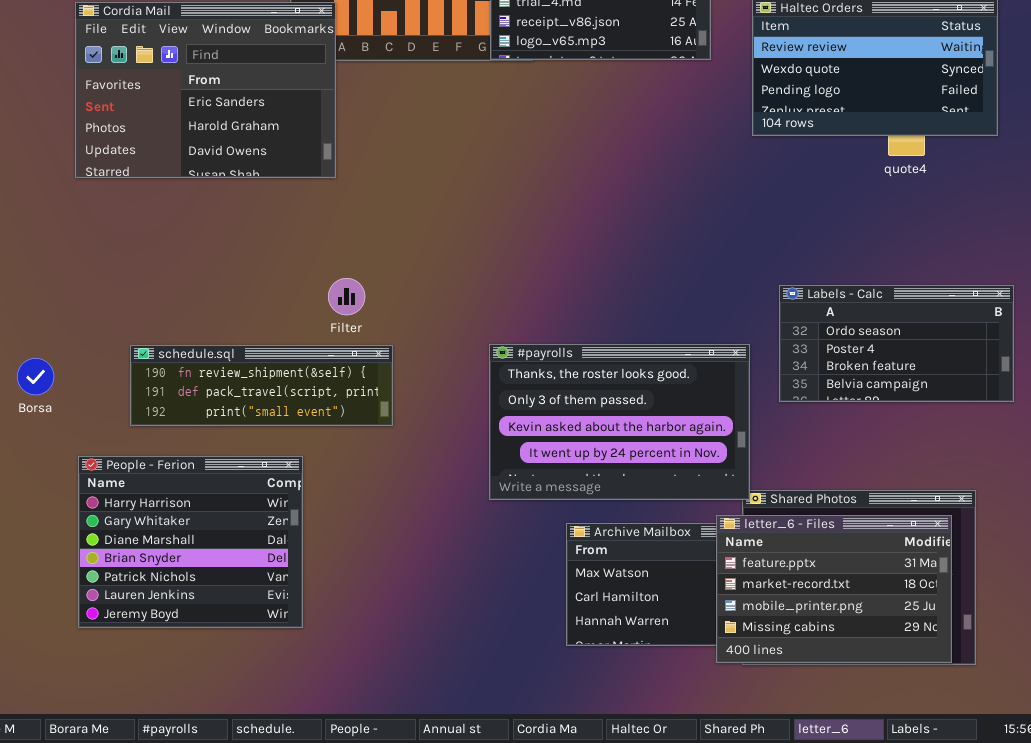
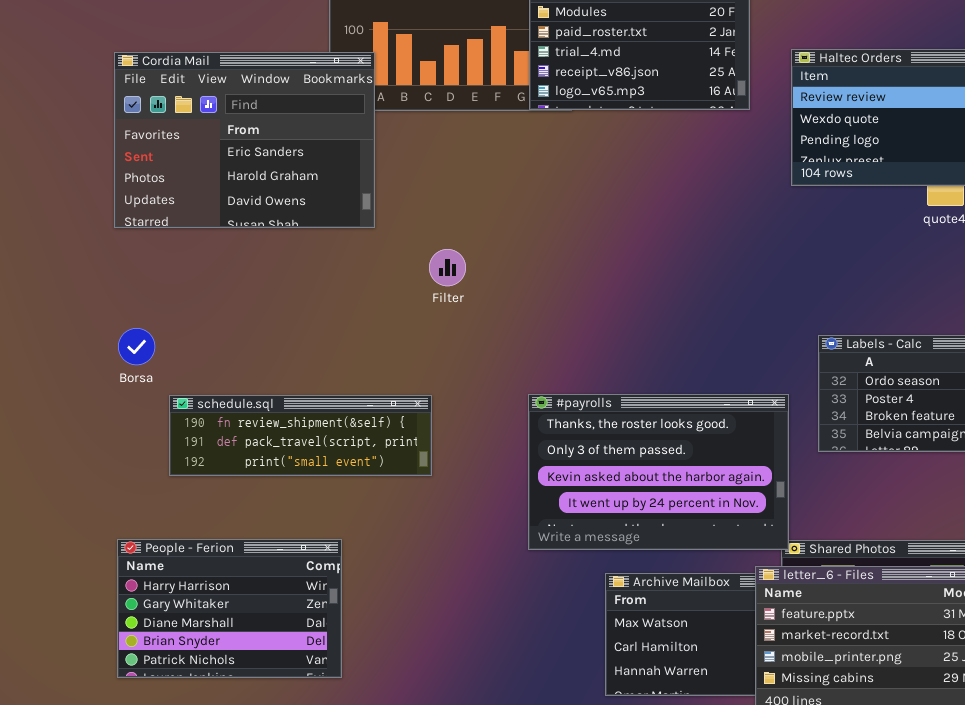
Filter: [328,278,365,315] -> [429,249,466,286], moved
Borsa: [17,358,54,395] -> [118,328,155,365], moved
People - Ferion: [78,456,303,628] -> [117,539,342,678], resized

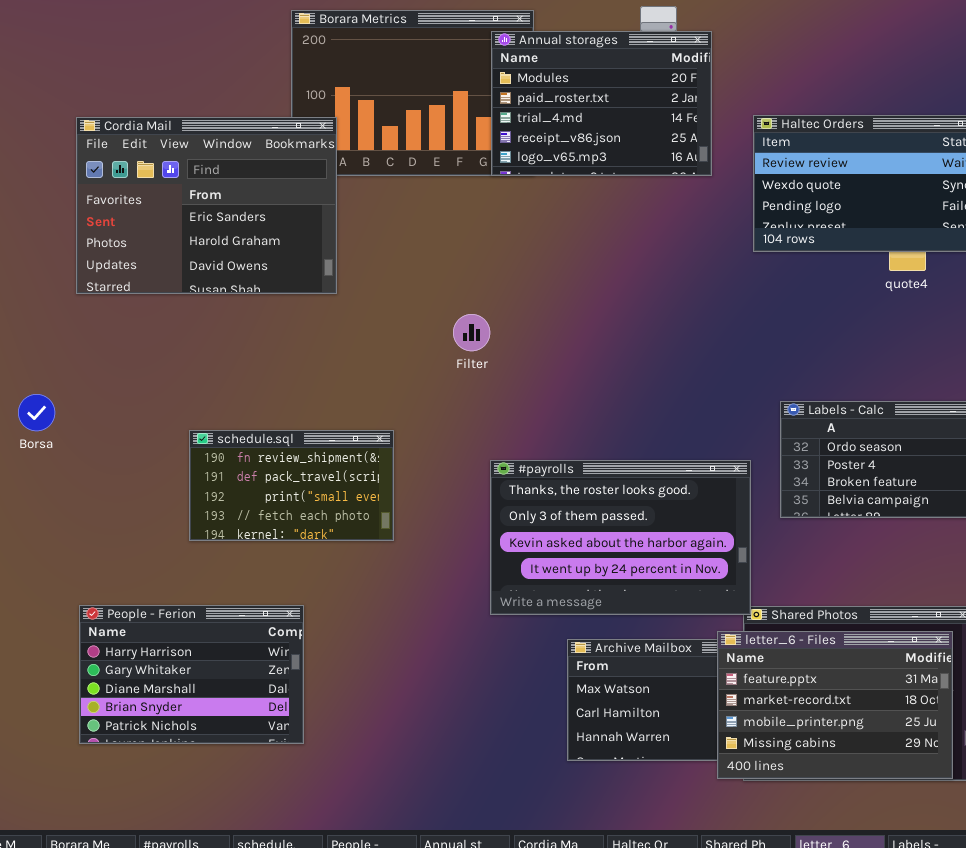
Filter: [429,249,466,286] -> [453,314,490,351], moved
Borsa: [118,328,155,365] -> [18,394,55,431], moved
schedule.sql: [169,395,432,476] -> [189,430,394,541], resized

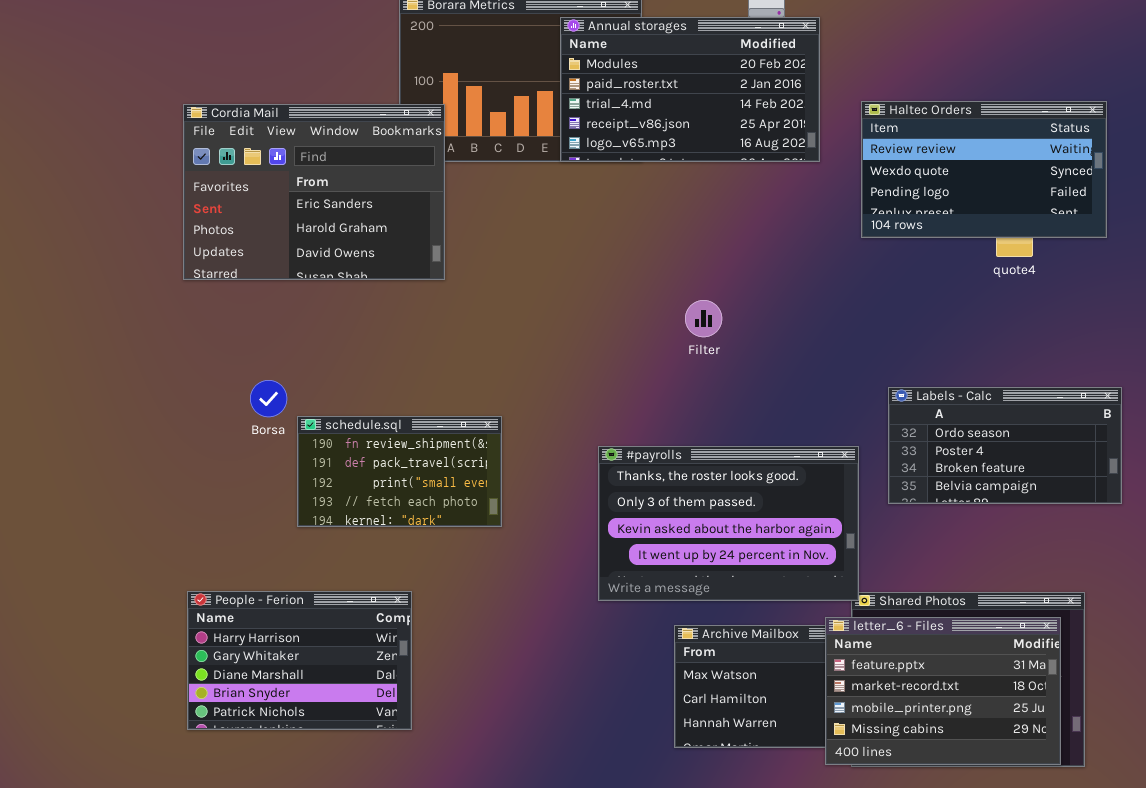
Annual storages: [491,31,712,176] -> [560,17,820,162], resized
Filter: [453,314,490,351] -> [685,300,722,337], moved
Borsa: [18,394,55,431] -> [250,380,287,417], moved

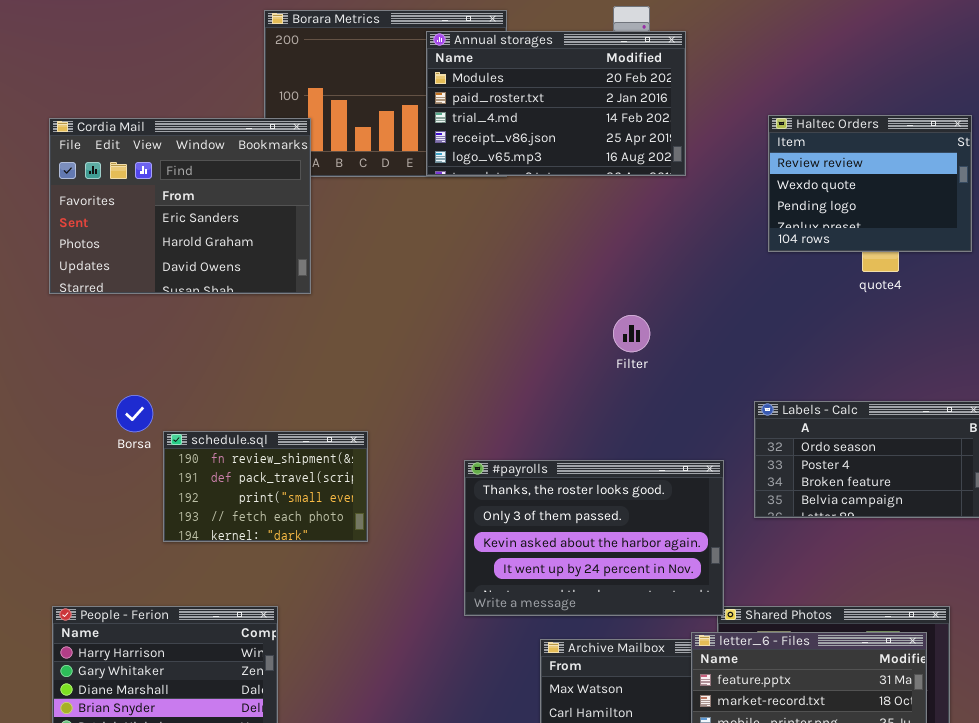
Haltec Orders: [861,101,1107,238] -> [768,115,972,252], resized
Filter: [685,300,722,337] -> [613,315,650,352], moved

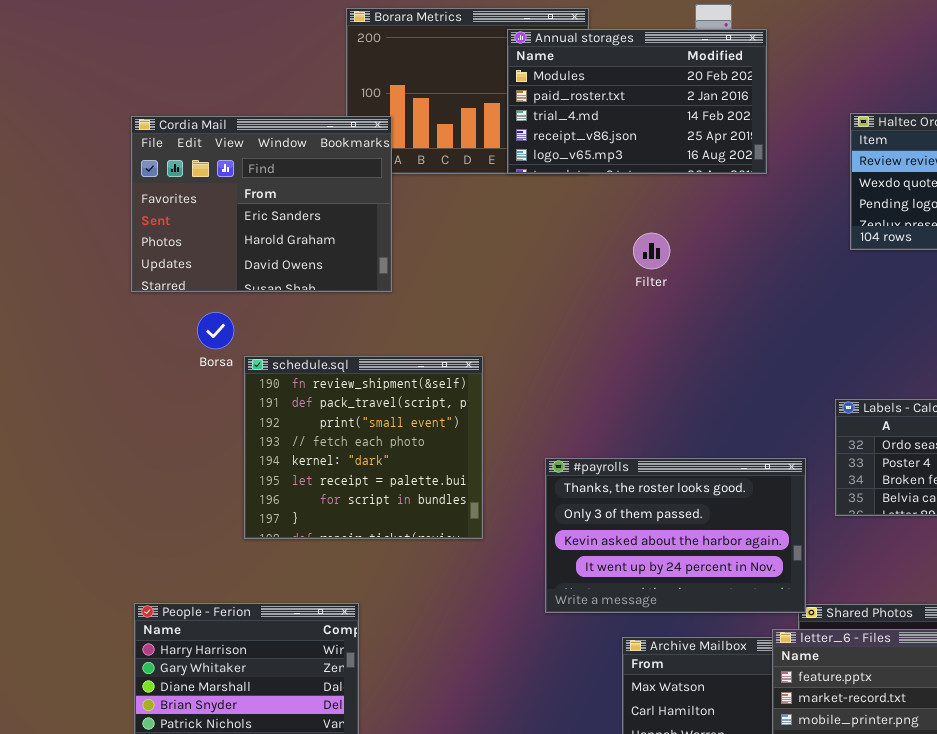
Filter: [613,315,650,352] -> [633,233,670,269], moved
Borsa: [116,395,153,432] -> [197,312,234,349], moved
schedule.sql: [163,431,368,542] -> [244,356,483,539], resized

